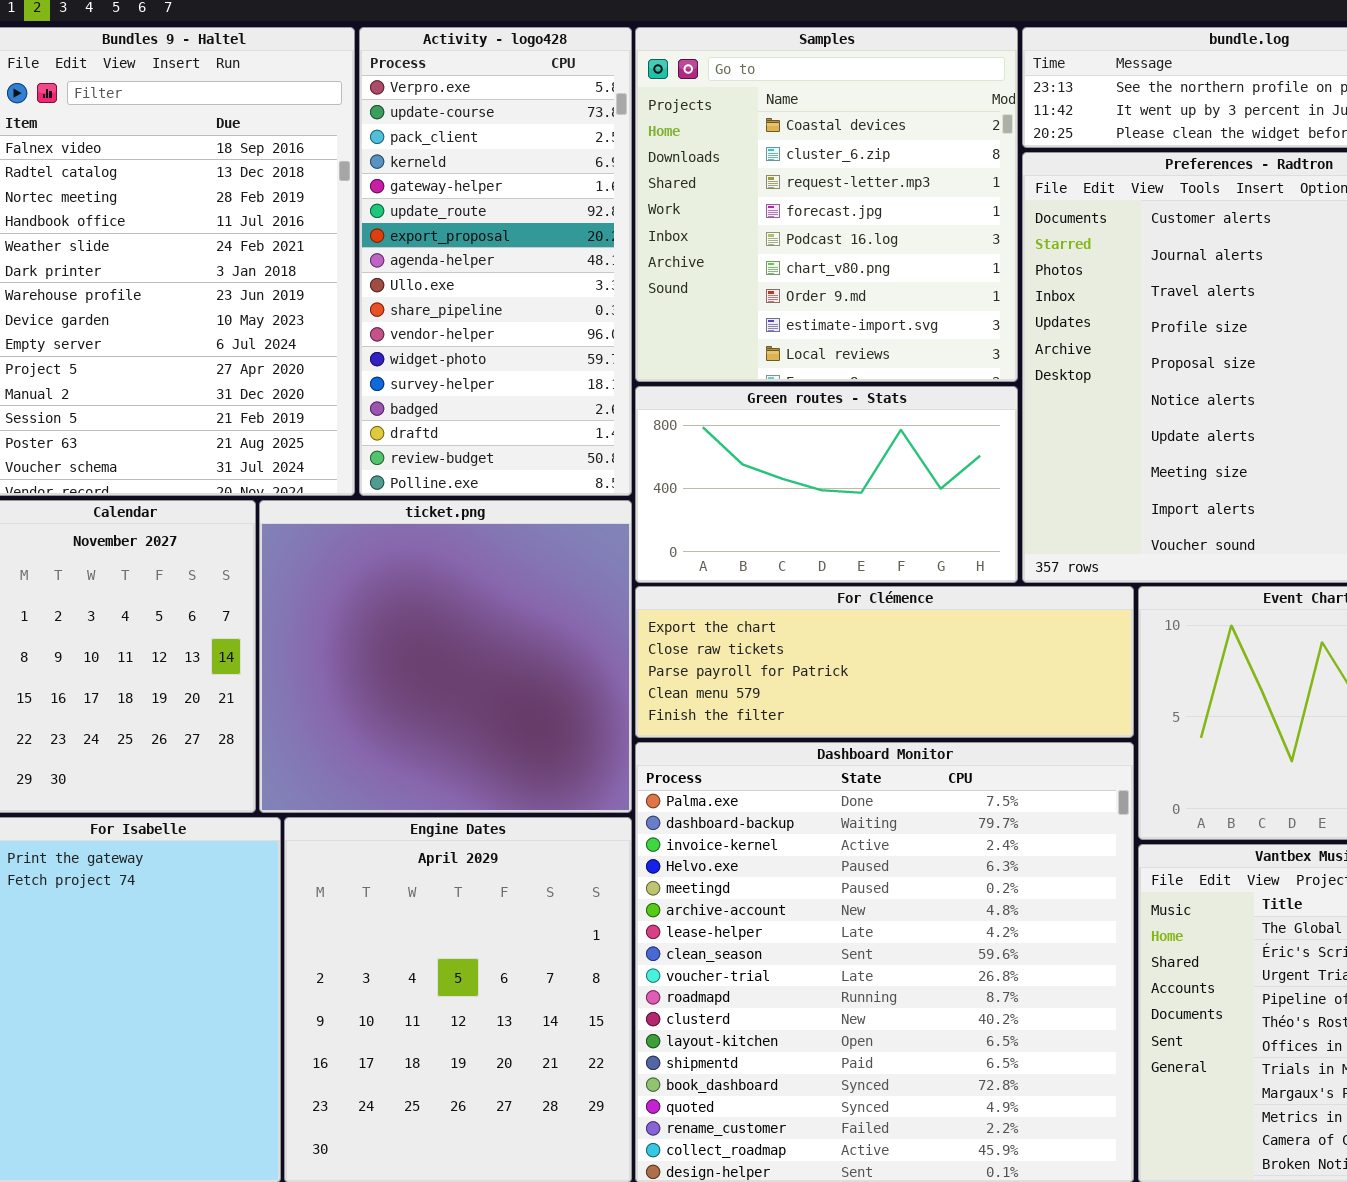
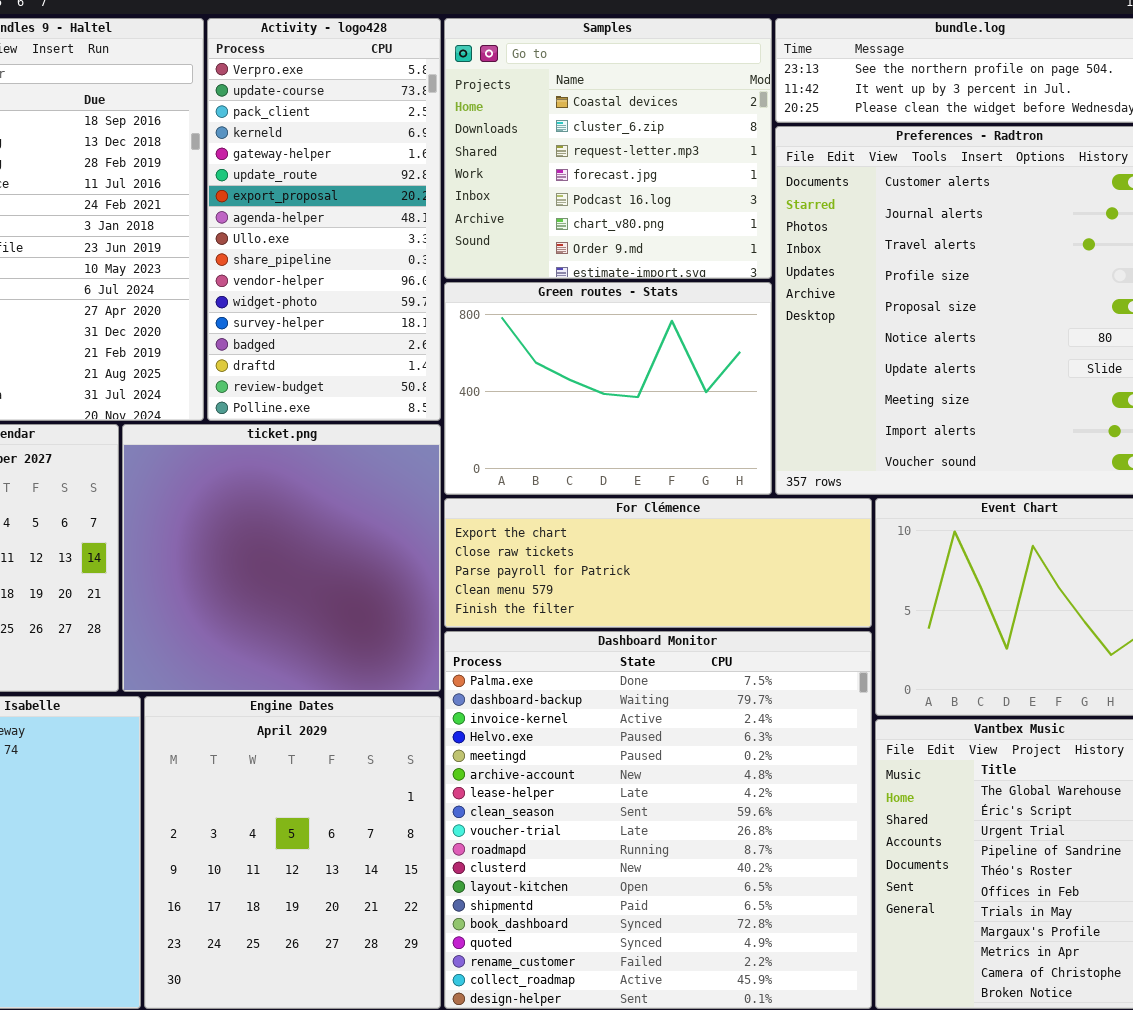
Samples: [635,27,1018,382] -> [444,18,772,279], resized
Green routes - Stats: [635,386,1018,583] -> [444,282,772,495], resized

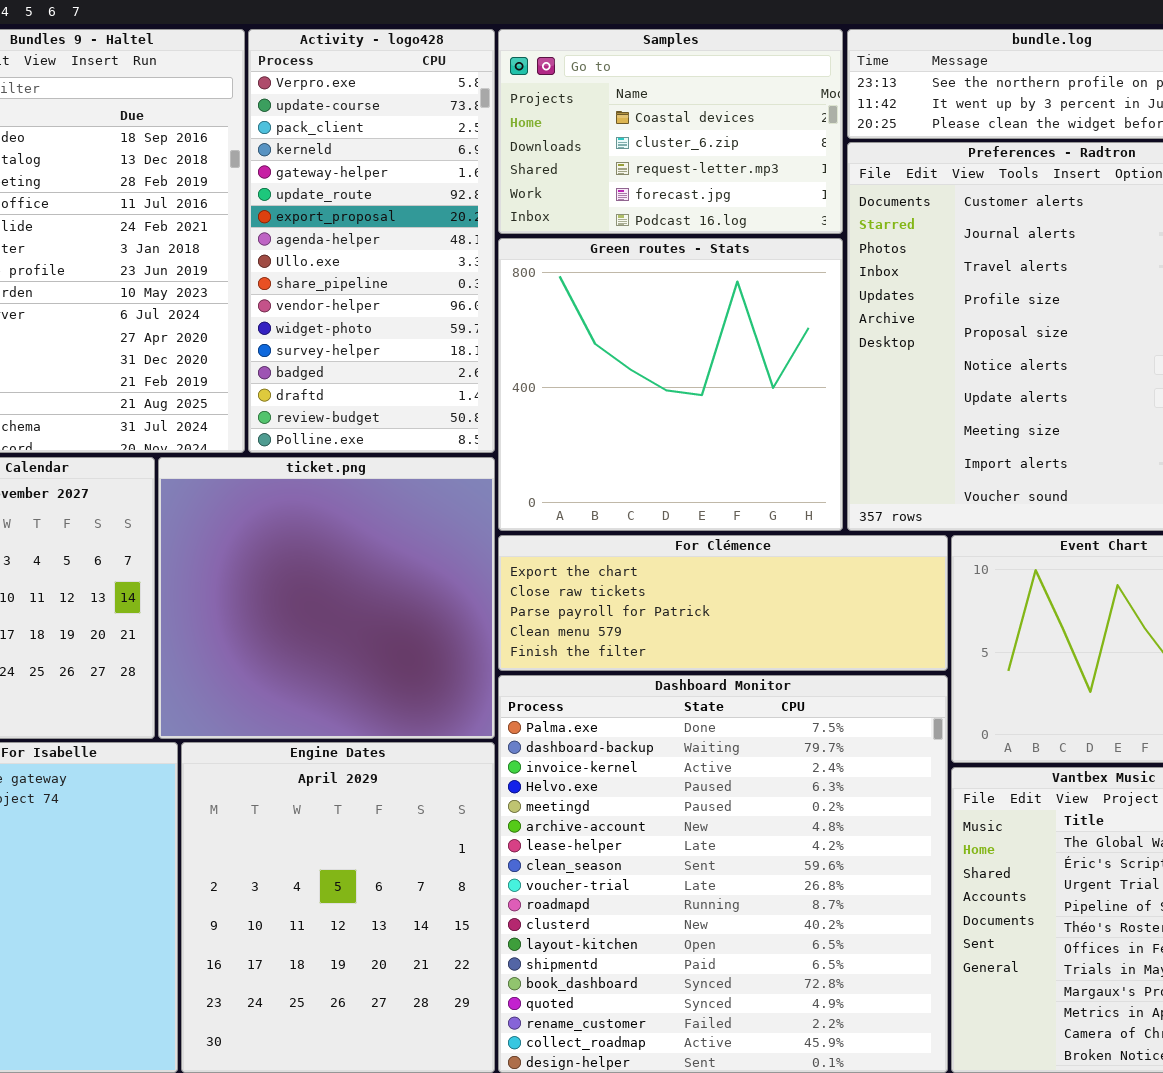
Samples: [444,18,772,279] -> [498,29,843,234], resized
Green routes - Stats: [444,282,772,495] -> [498,238,843,531], resized

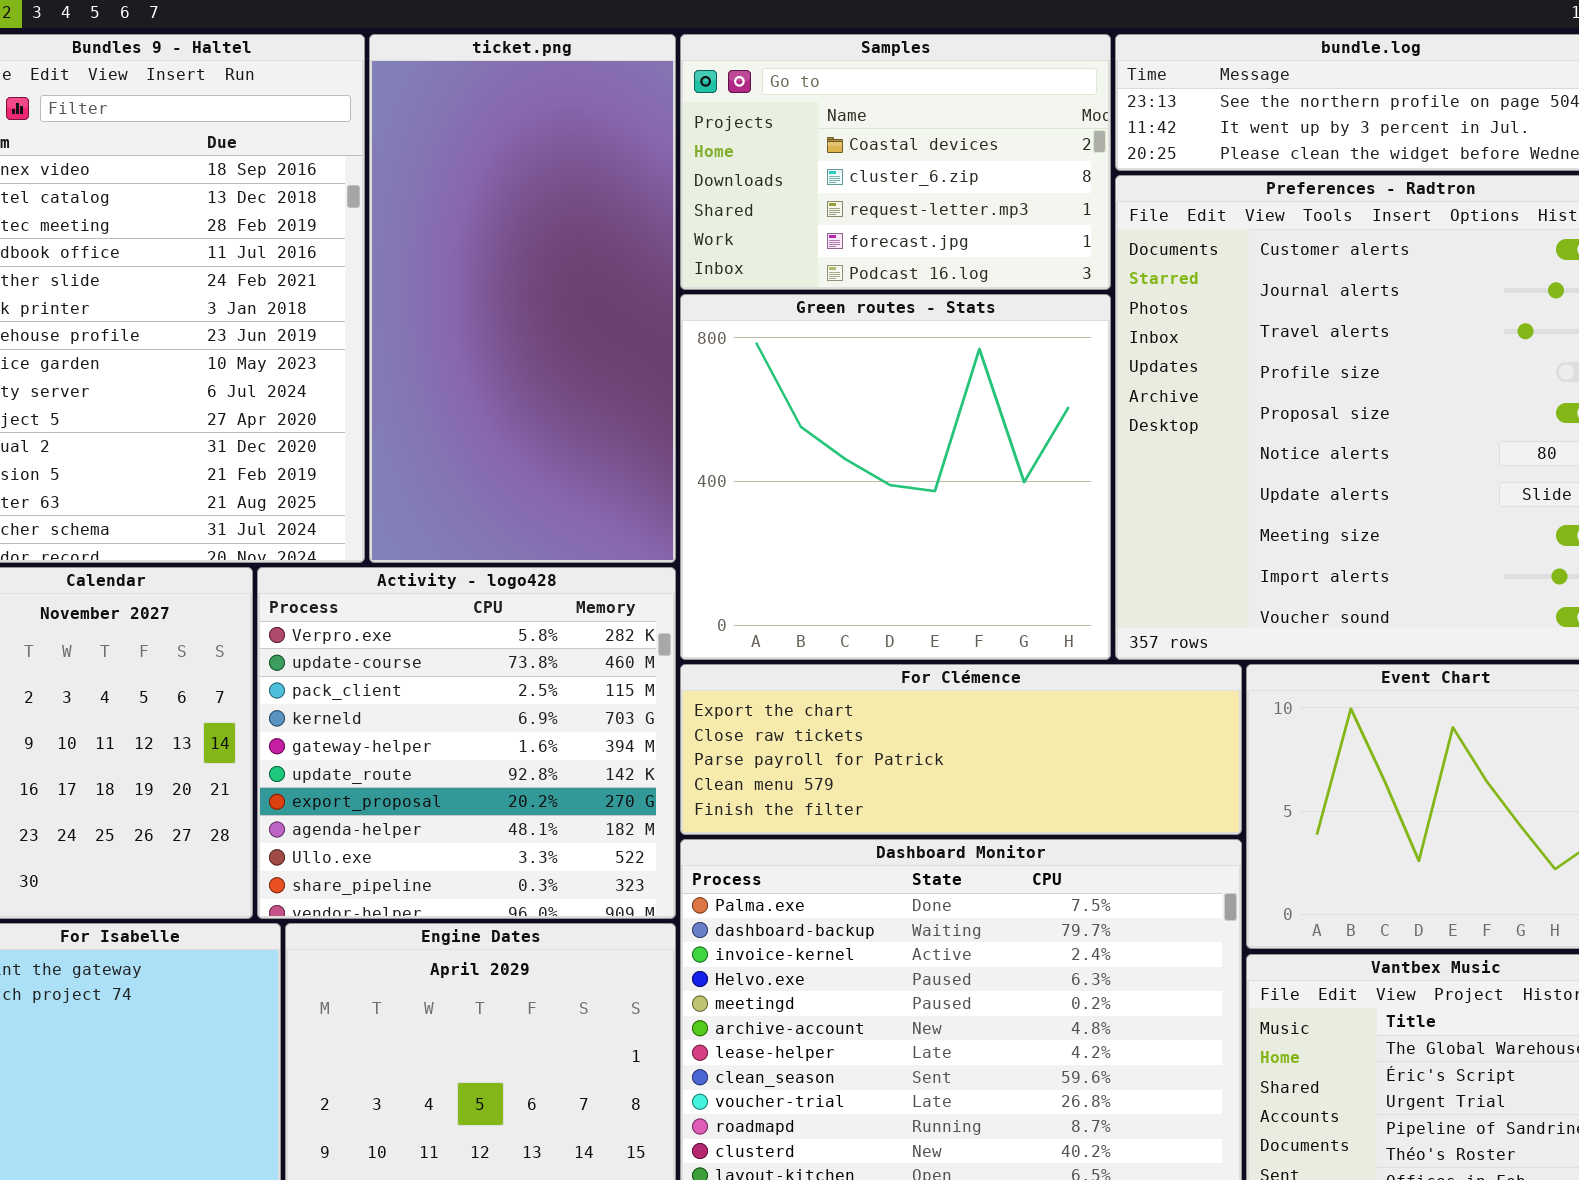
Activity - logo428: [248,29,495,453] -> [257,567,676,919], moved, resized
ticket.png: [158,457,495,739] -> [369,34,676,563], moved, resized

